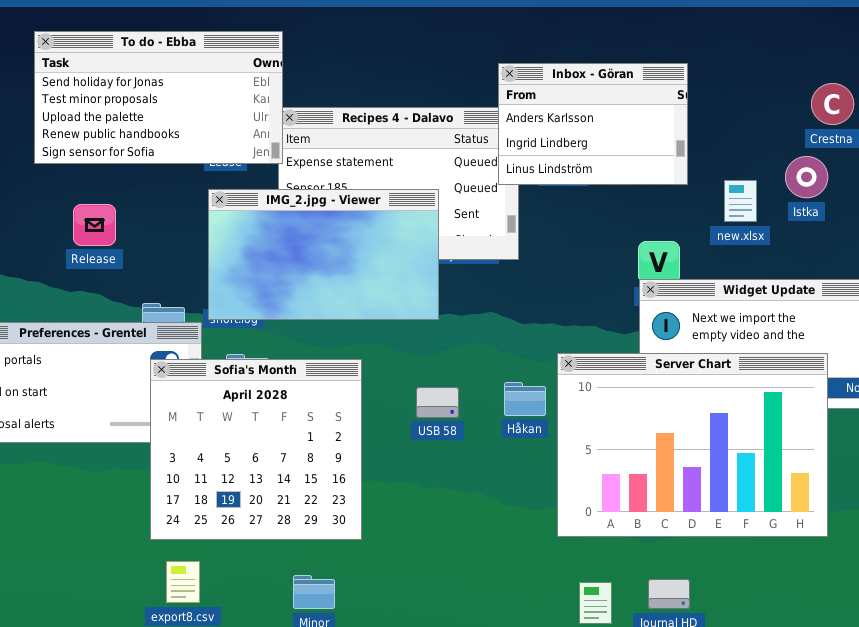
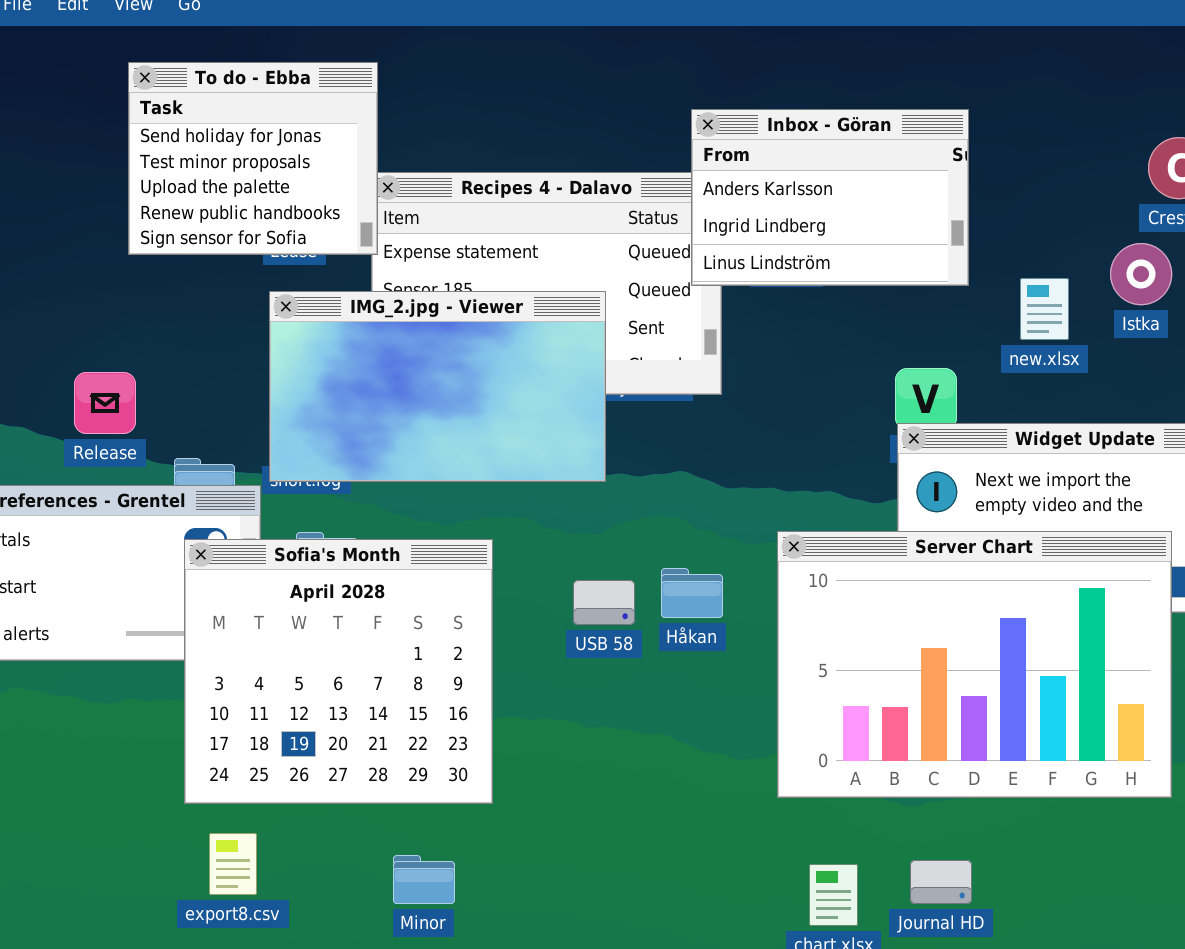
To do - Ebba: [34,31,283,164] -> [128,62,378,255], resized
Release: [73,204,116,246] -> [74,372,136,434], moved
Håkan: [504,382,546,416] -> [661,568,723,618], moved

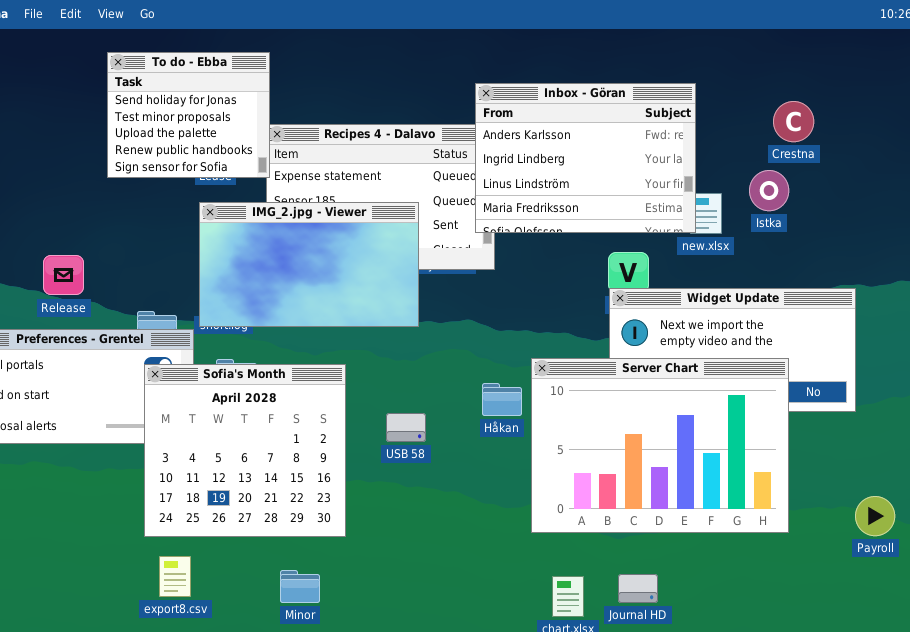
Inbox - Göran: [691,109,969,286] -> [475,83,696,233], resized
Release: [74,372,136,434] -> [43,255,84,295], moved
Håkan: [661,568,723,618] -> [482,383,522,416], moved
USB 58: [573,580,635,625] -> [386,413,426,442], moved

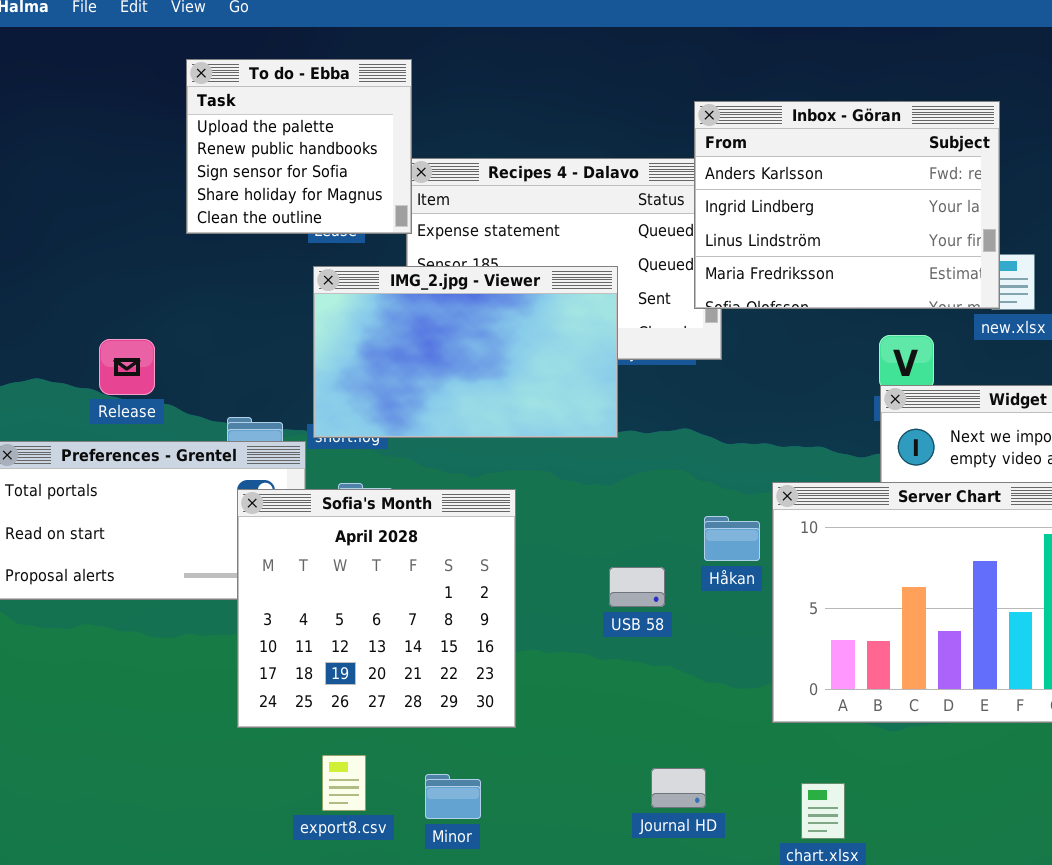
To do - Ebba: [107,52,270,178] -> [186,59,412,234], scrolled down 2 rows
USB 58: [386,413,426,442] -> [609,567,665,607], moved
export8.csv: [159,556,191,597] -> [322,755,366,811], moved
Journal HD: [618,574,658,603] -> [651,768,706,808], moved

